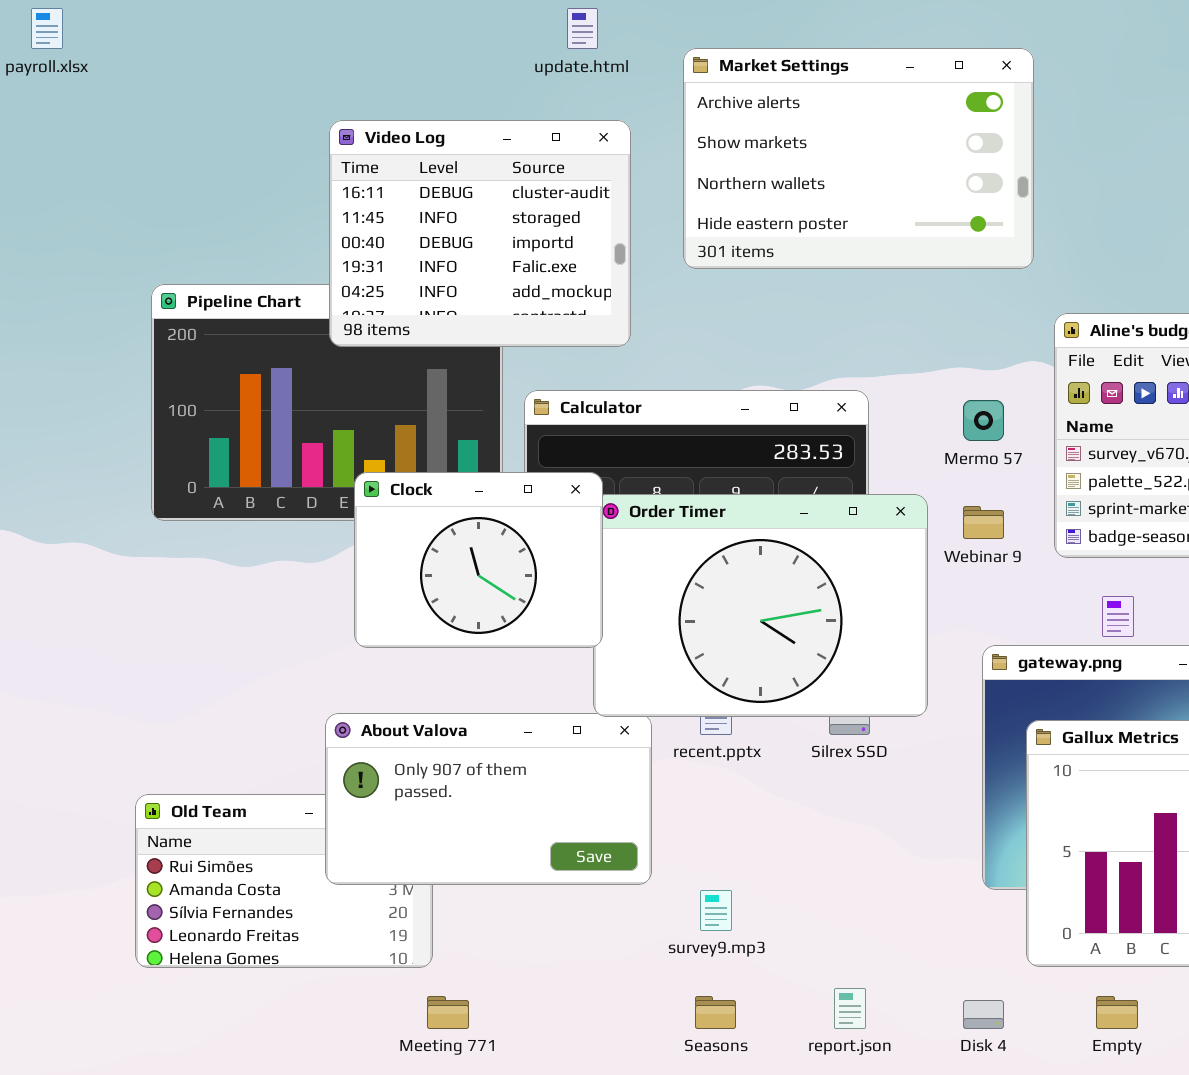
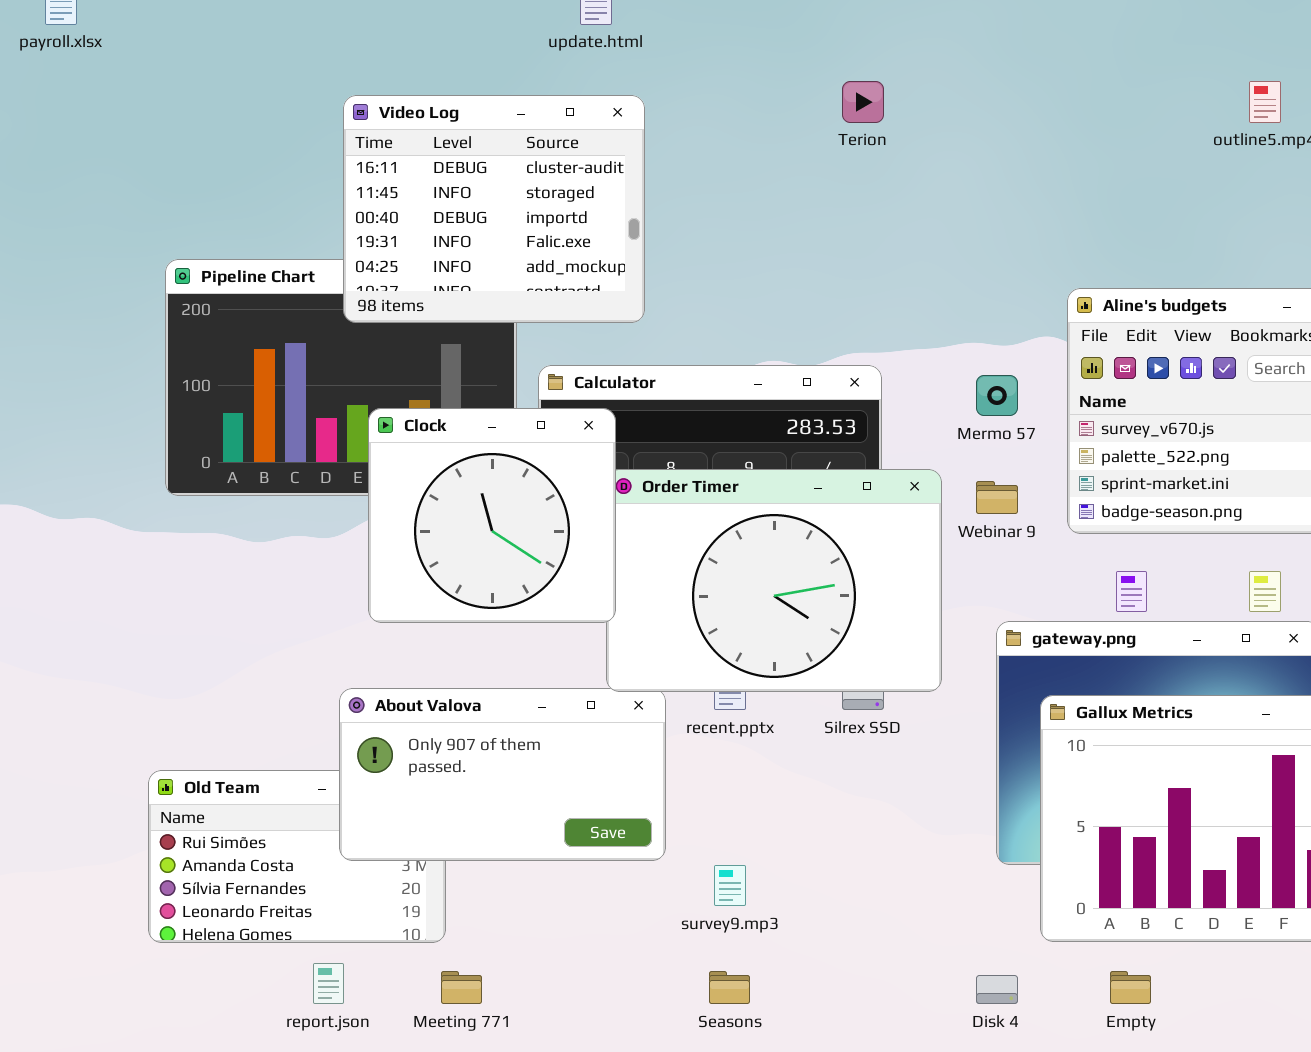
Market Settings: [683,48,1034,269] -> none, closed
Clock: [354,472,603,648] -> [368,408,616,623], resized
report.json: [834,988,866,1029] -> [313,963,344,1004], moved

